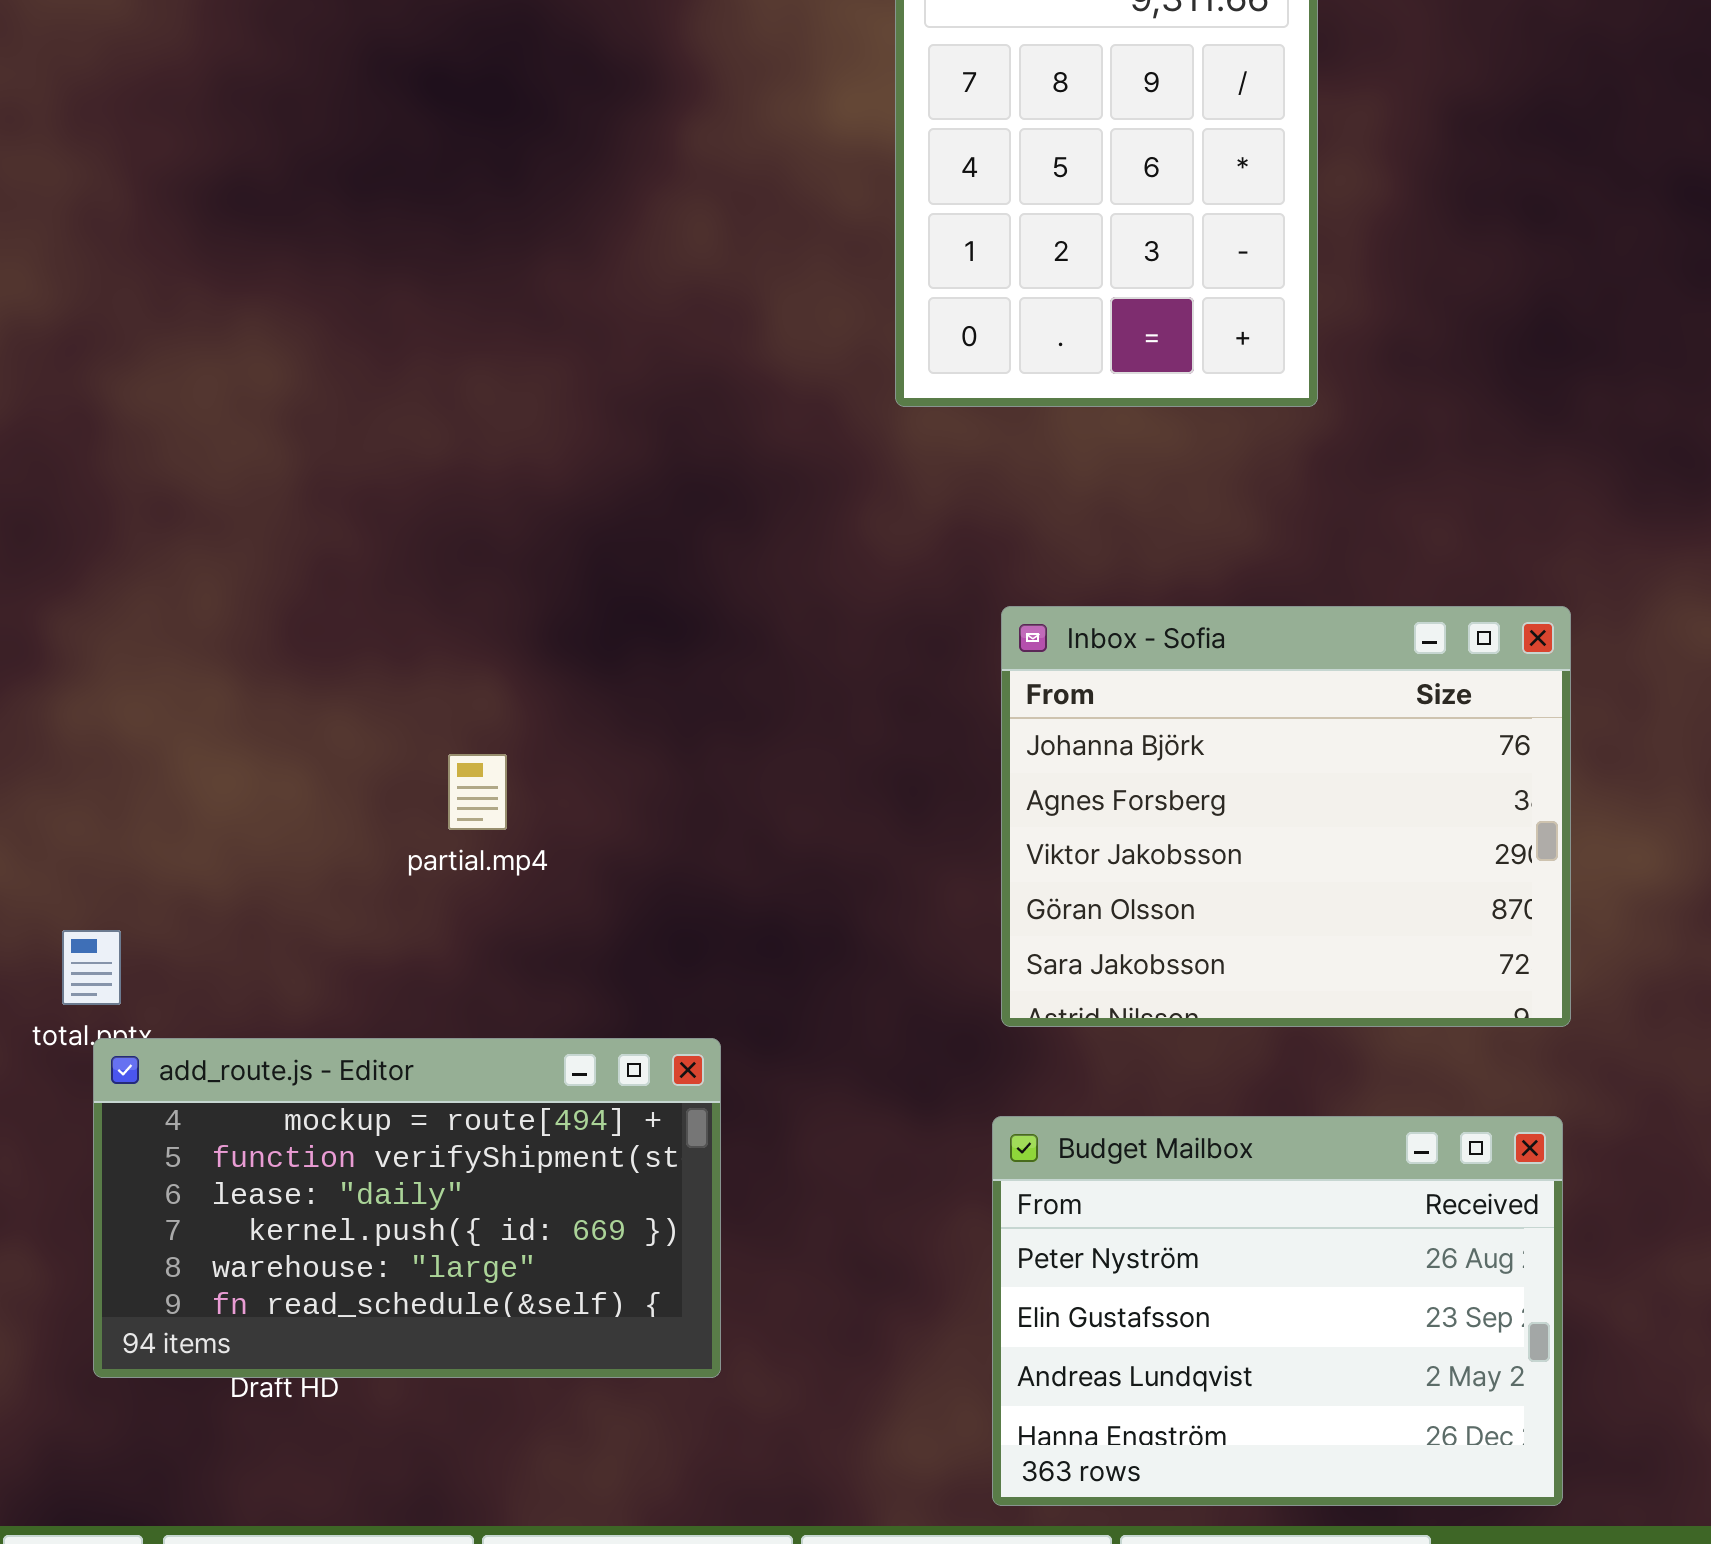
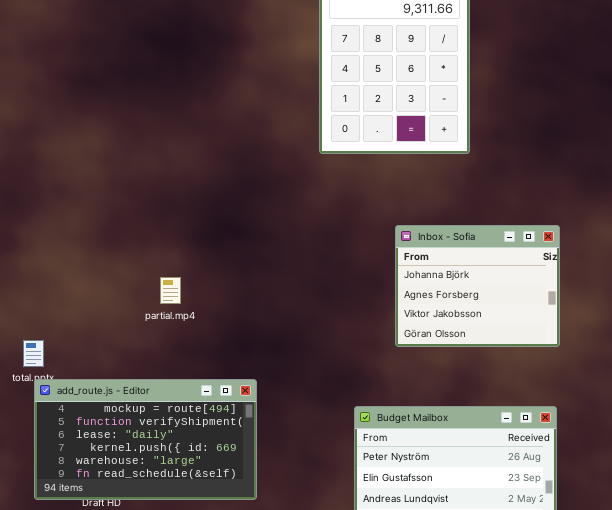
Inbox - Sofia: [1001,606,1571,1027] -> [395,225,560,347], resized

